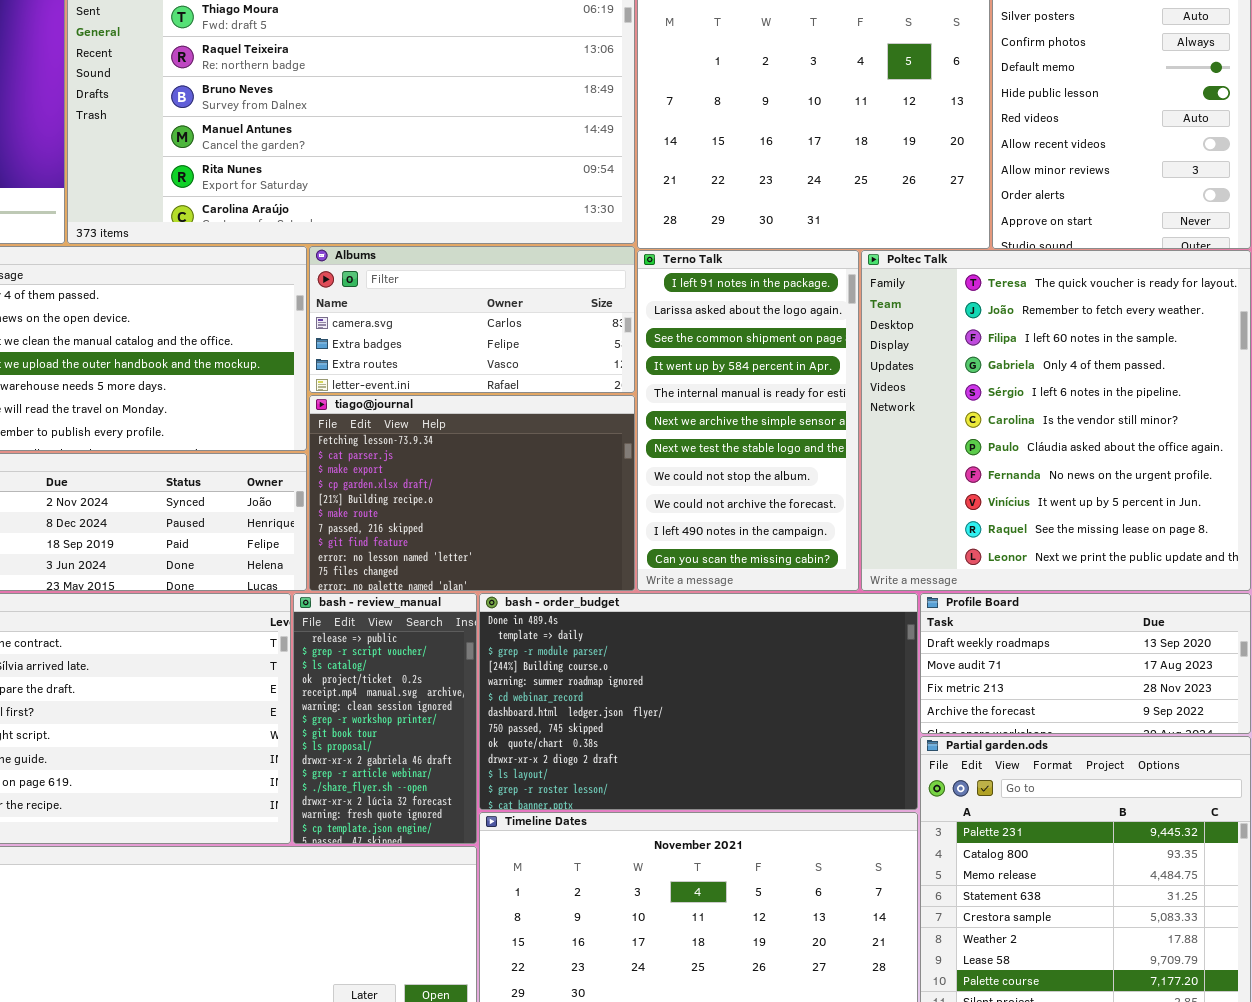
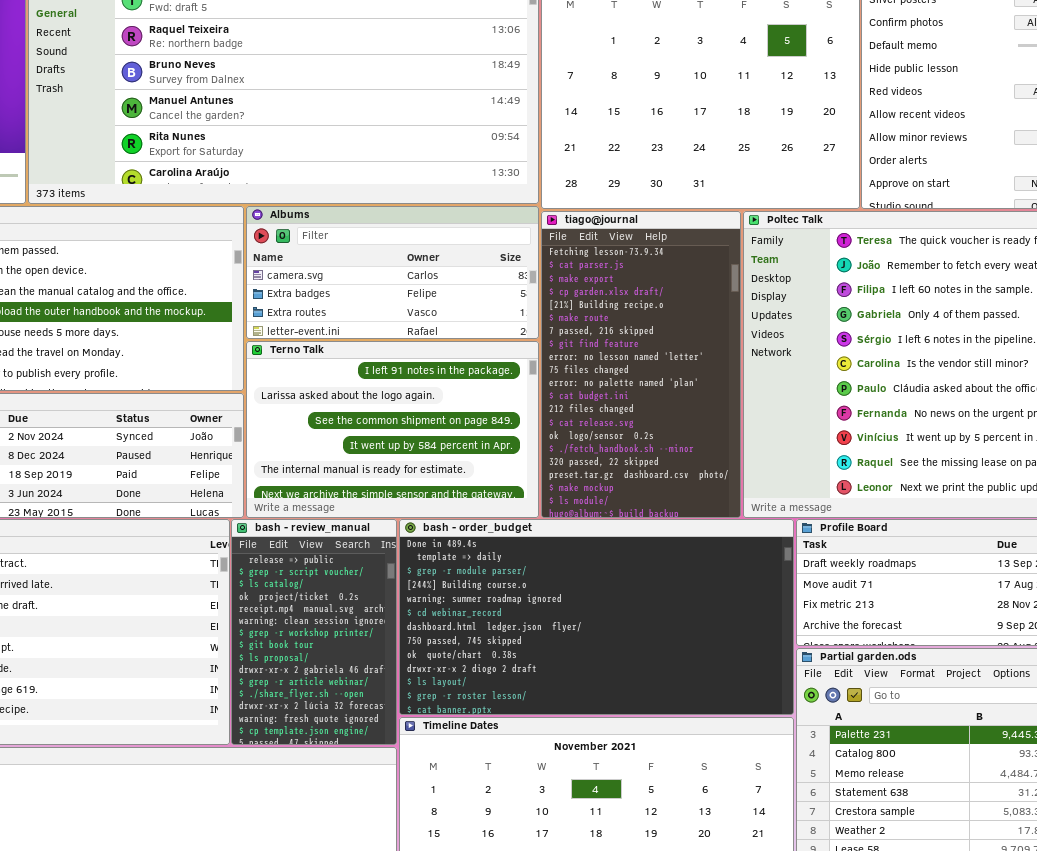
Terno Talk: [637,250,859,591] -> [246,341,539,518], moved, resized
tiago@journal: [309,395,635,591] -> [541,211,741,518], moved, resized

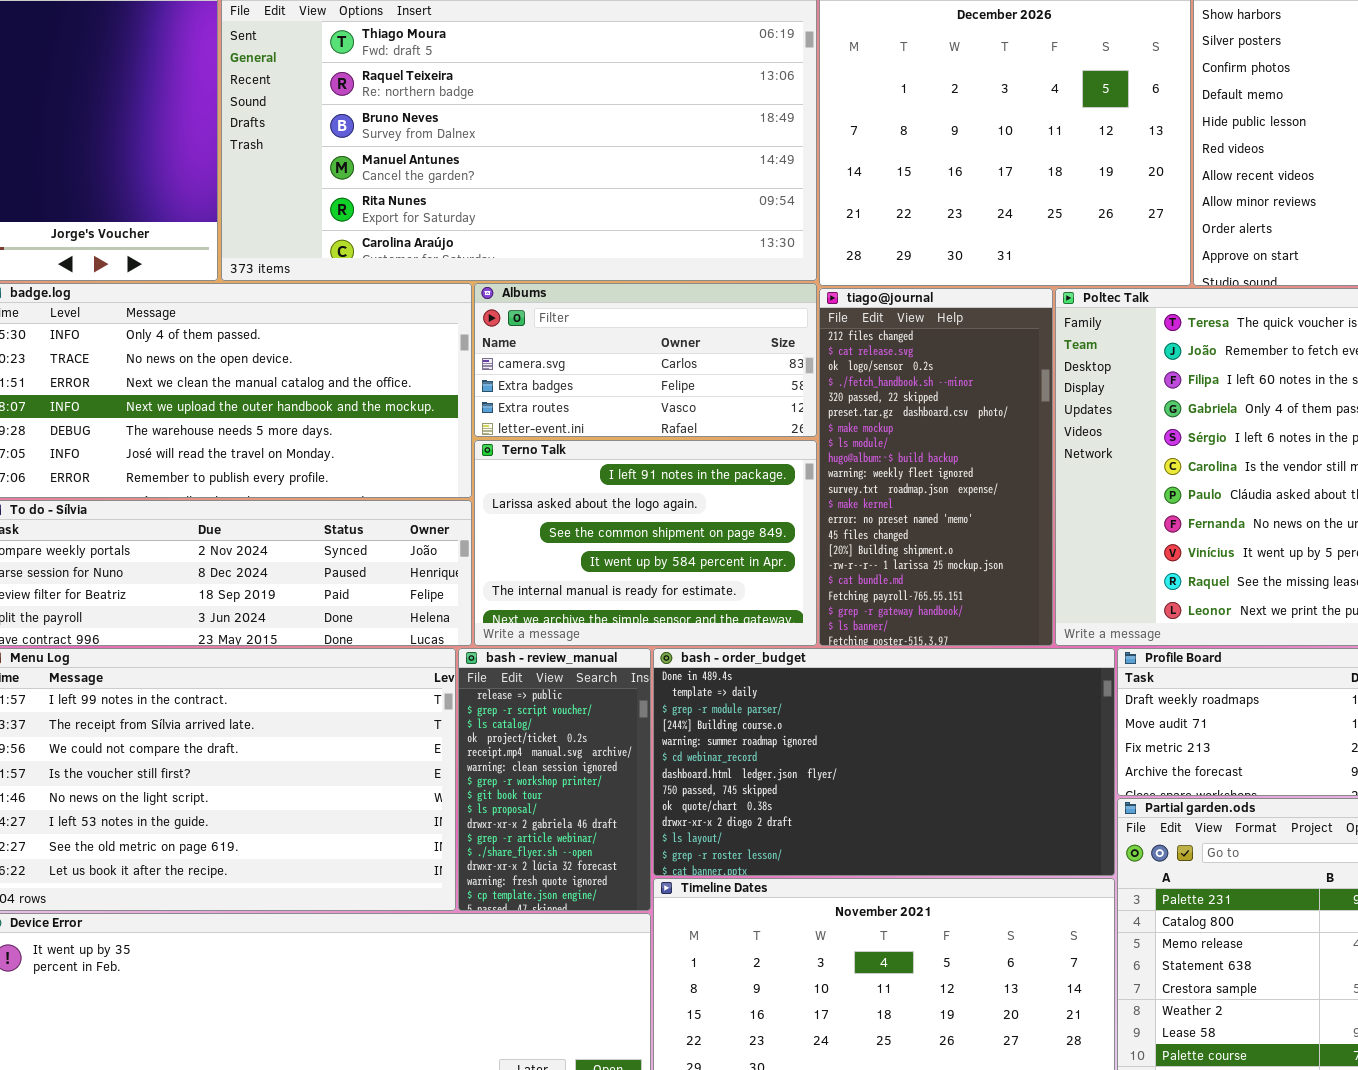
tiago@journal: [541,211,741,518] -> [819,288,1053,646], scrolled down 12 rows

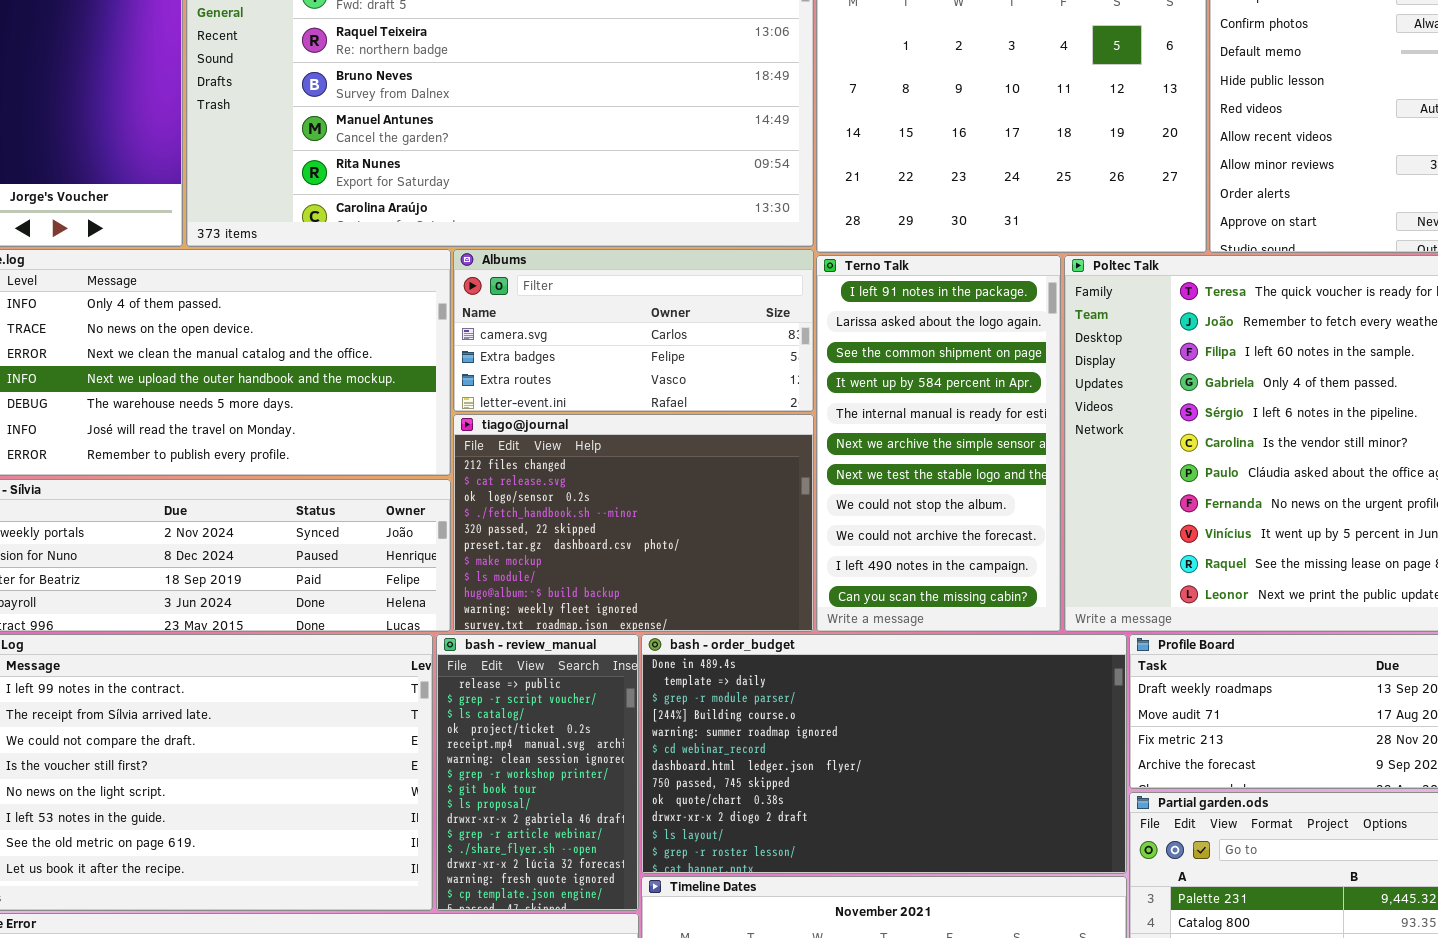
tiago@journal: [819,288,1053,646] -> [453,414,814,632], moved, resized
Terno Talk: [474,440,817,646] -> [816,255,1061,632], moved, resized

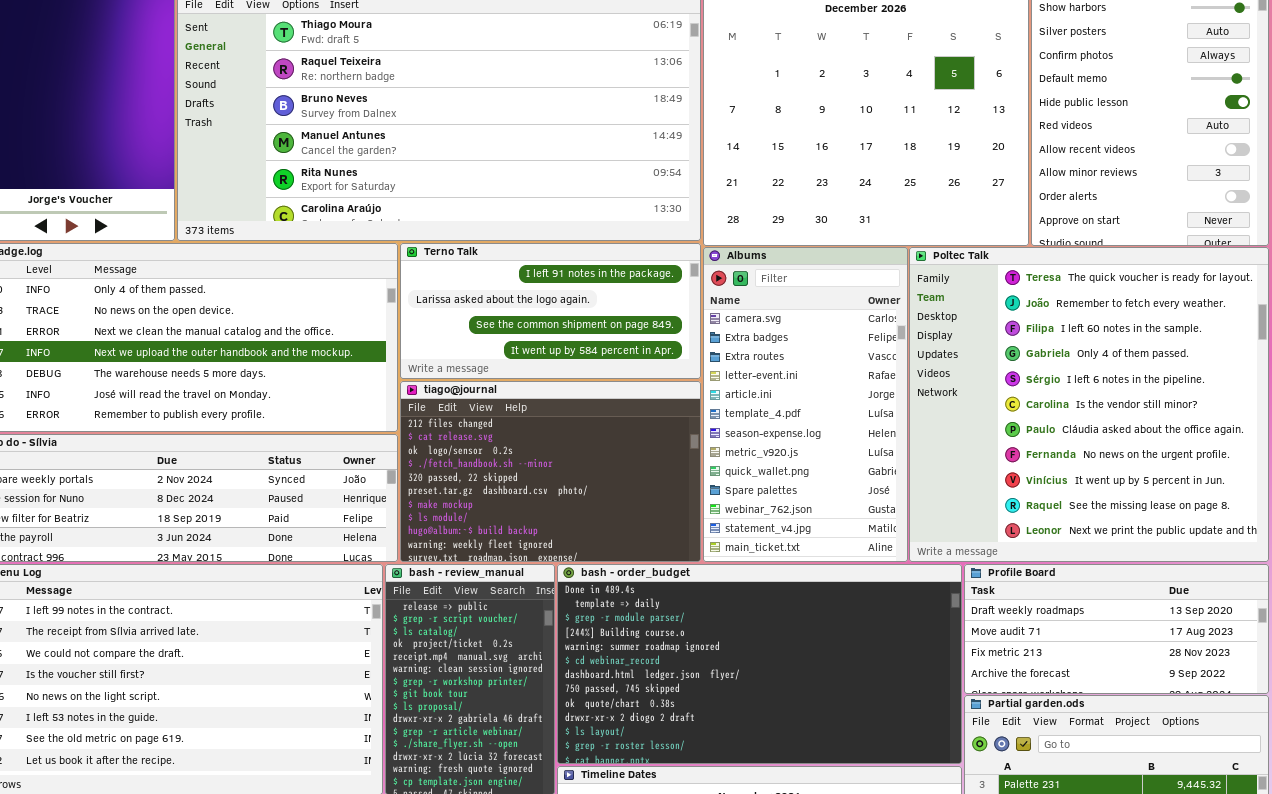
Albums: [453,249,814,412] -> [703,247,908,562], moved, resized
Terno Talk: [816,255,1061,632] -> [400,243,701,379], moved, resized

